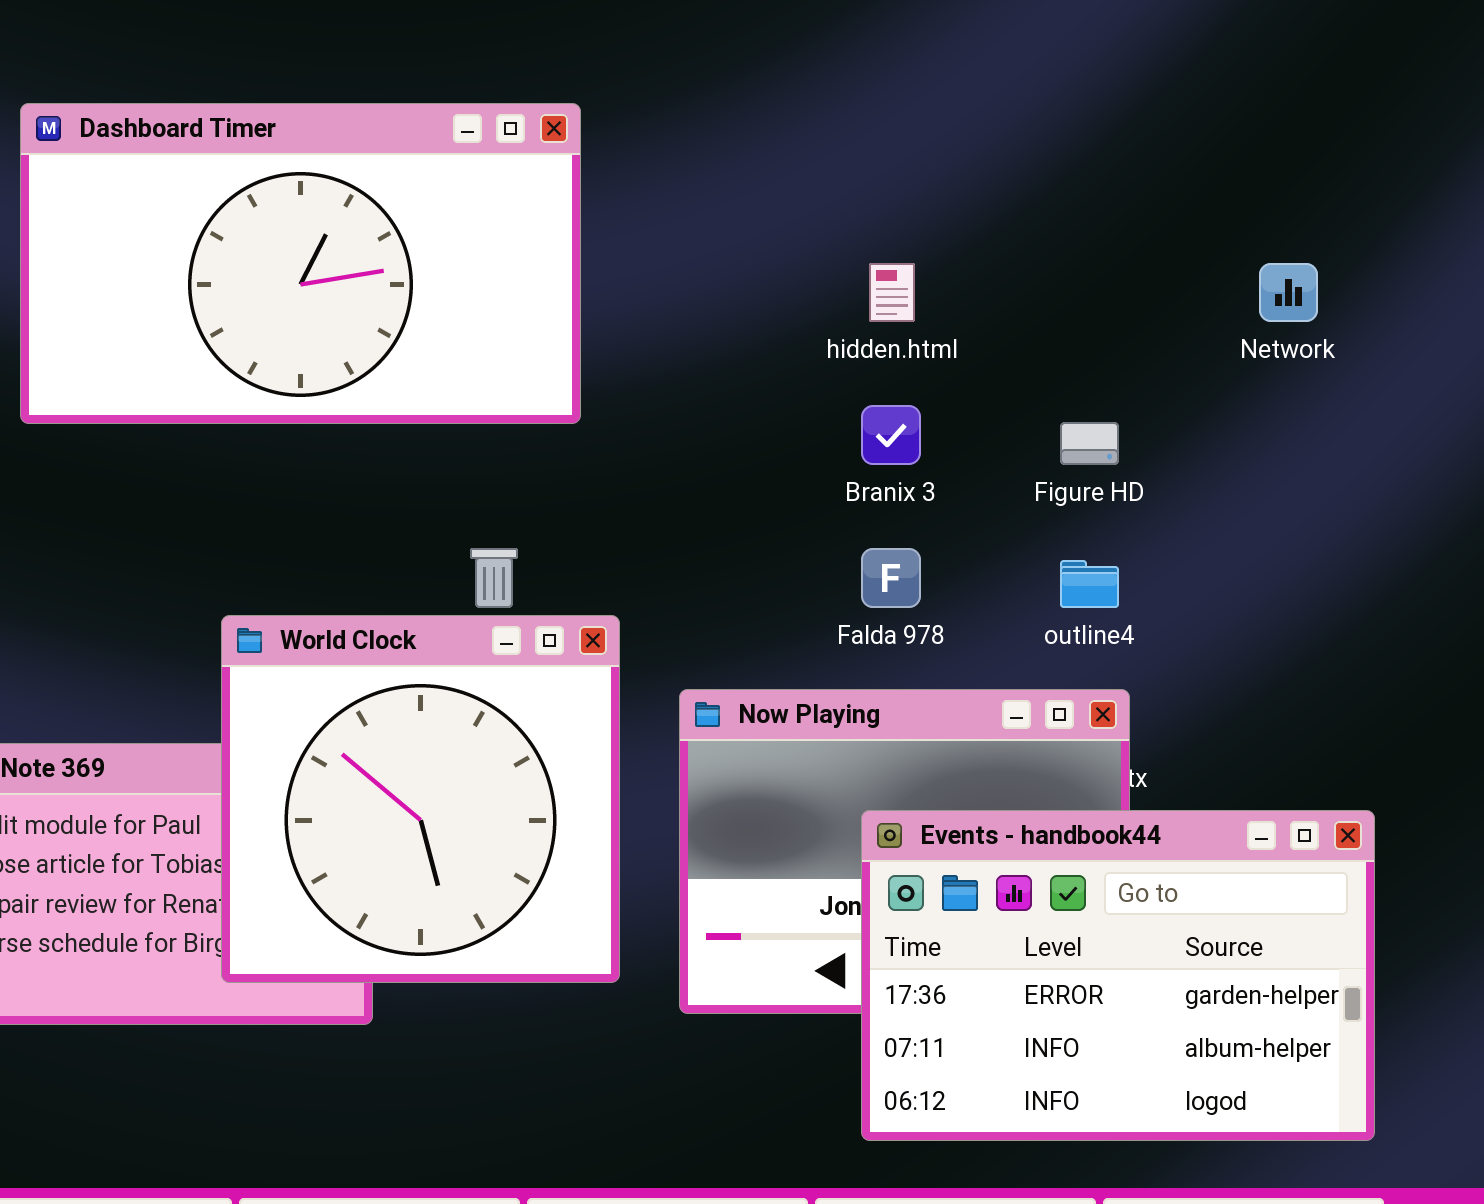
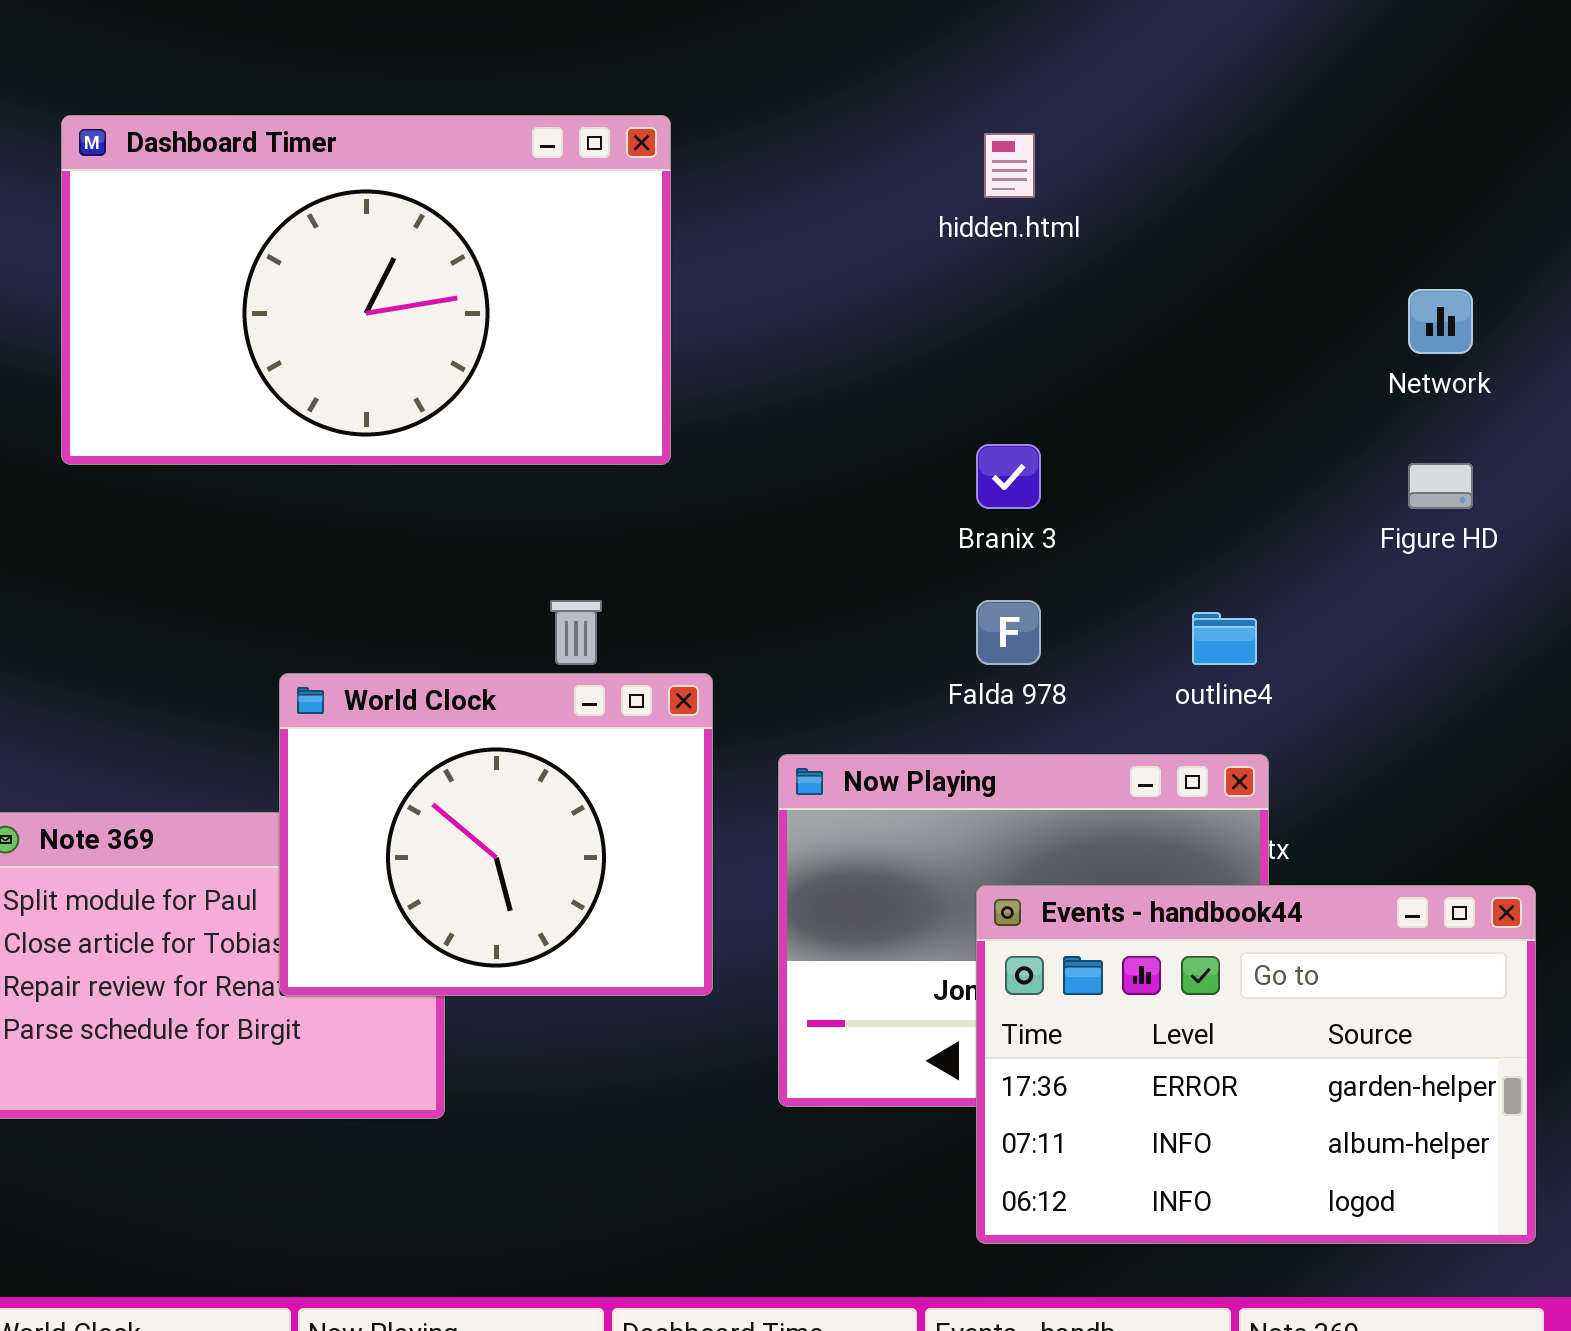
hidden.html: [869,263,915,322] -> [984,133,1035,198], moved
Figure HD: [1060,422,1119,465] -> [1408,463,1473,509], moved
World Clock: [221,615,620,983] -> [279,673,713,996], resized

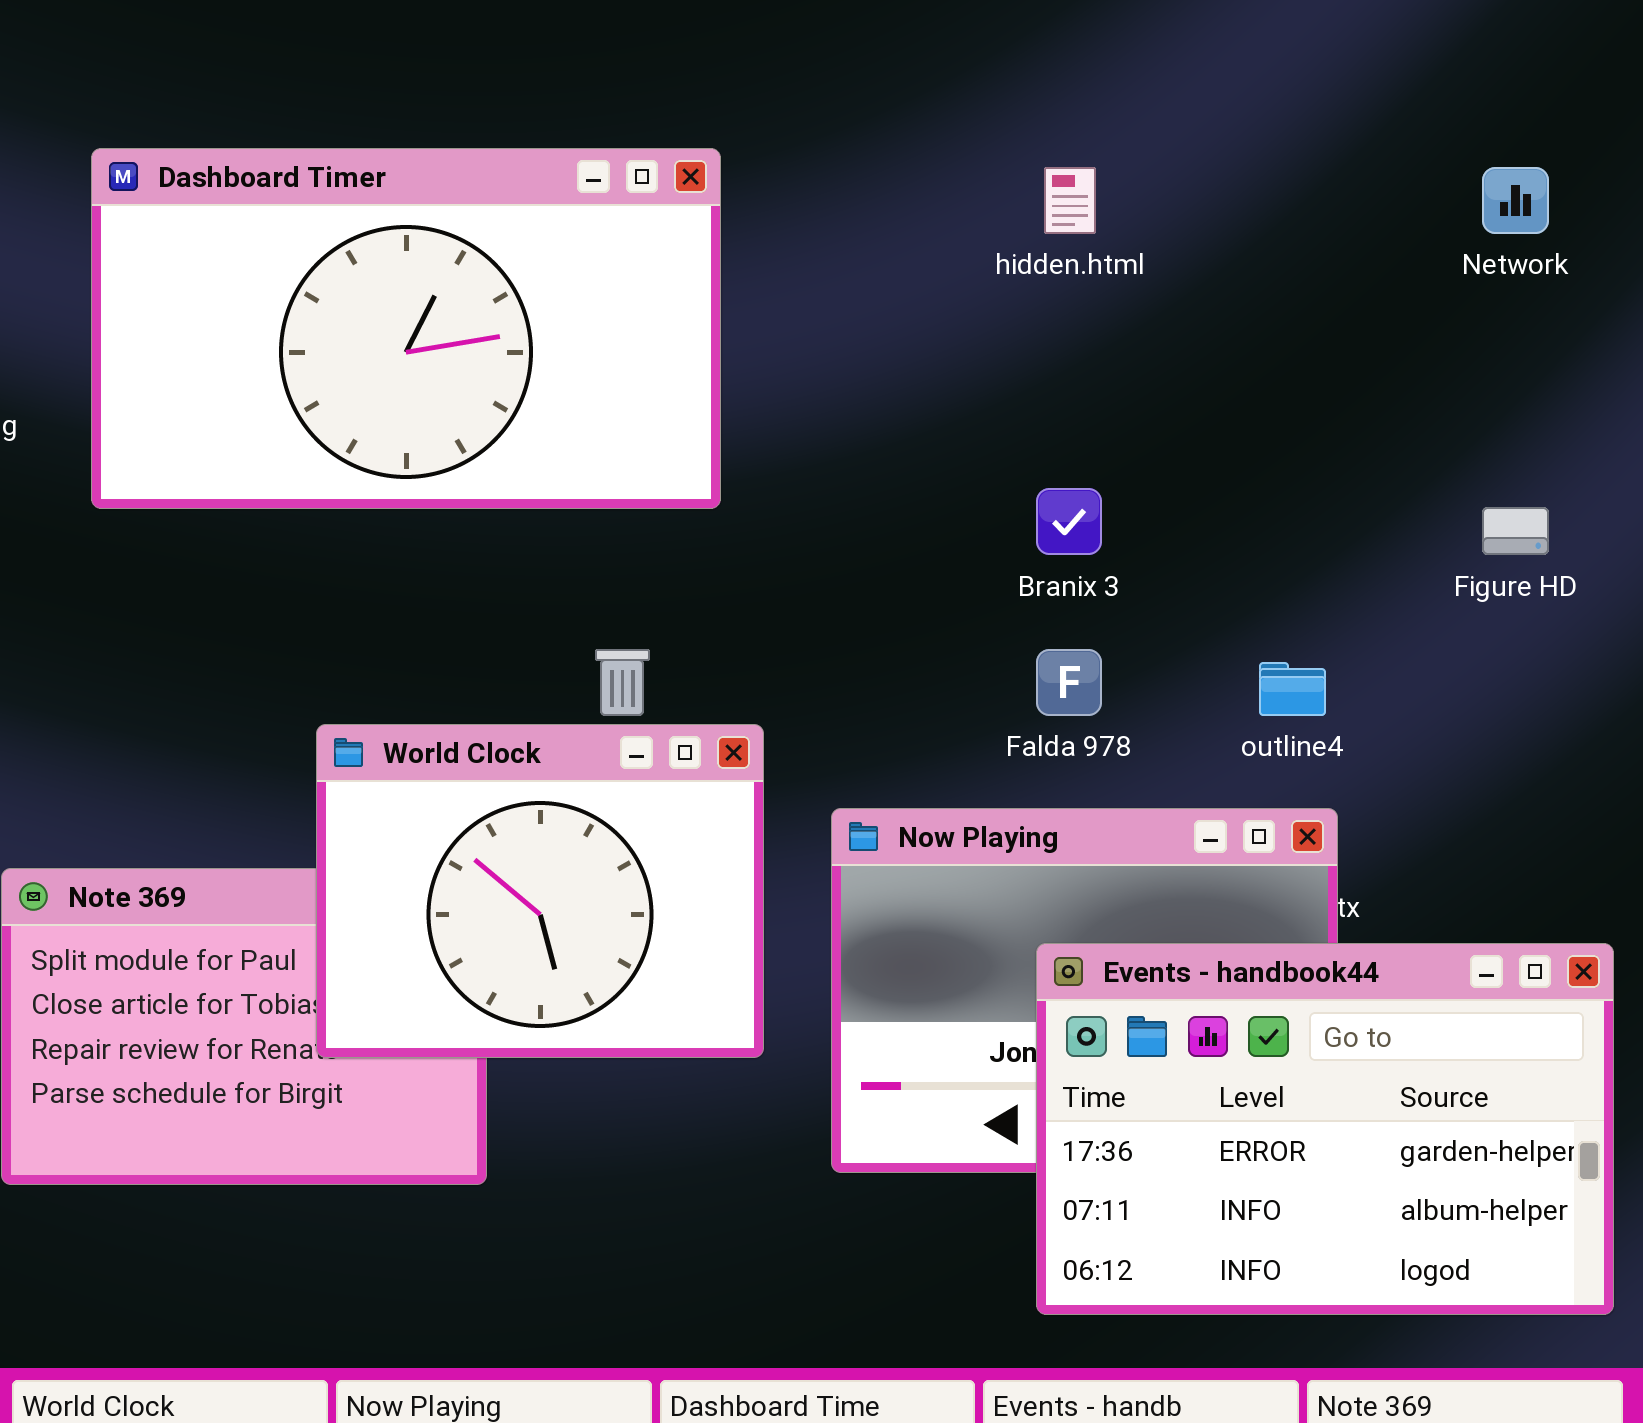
Network: [1408,289,1473,354] -> [1482,167,1549,234], moved

